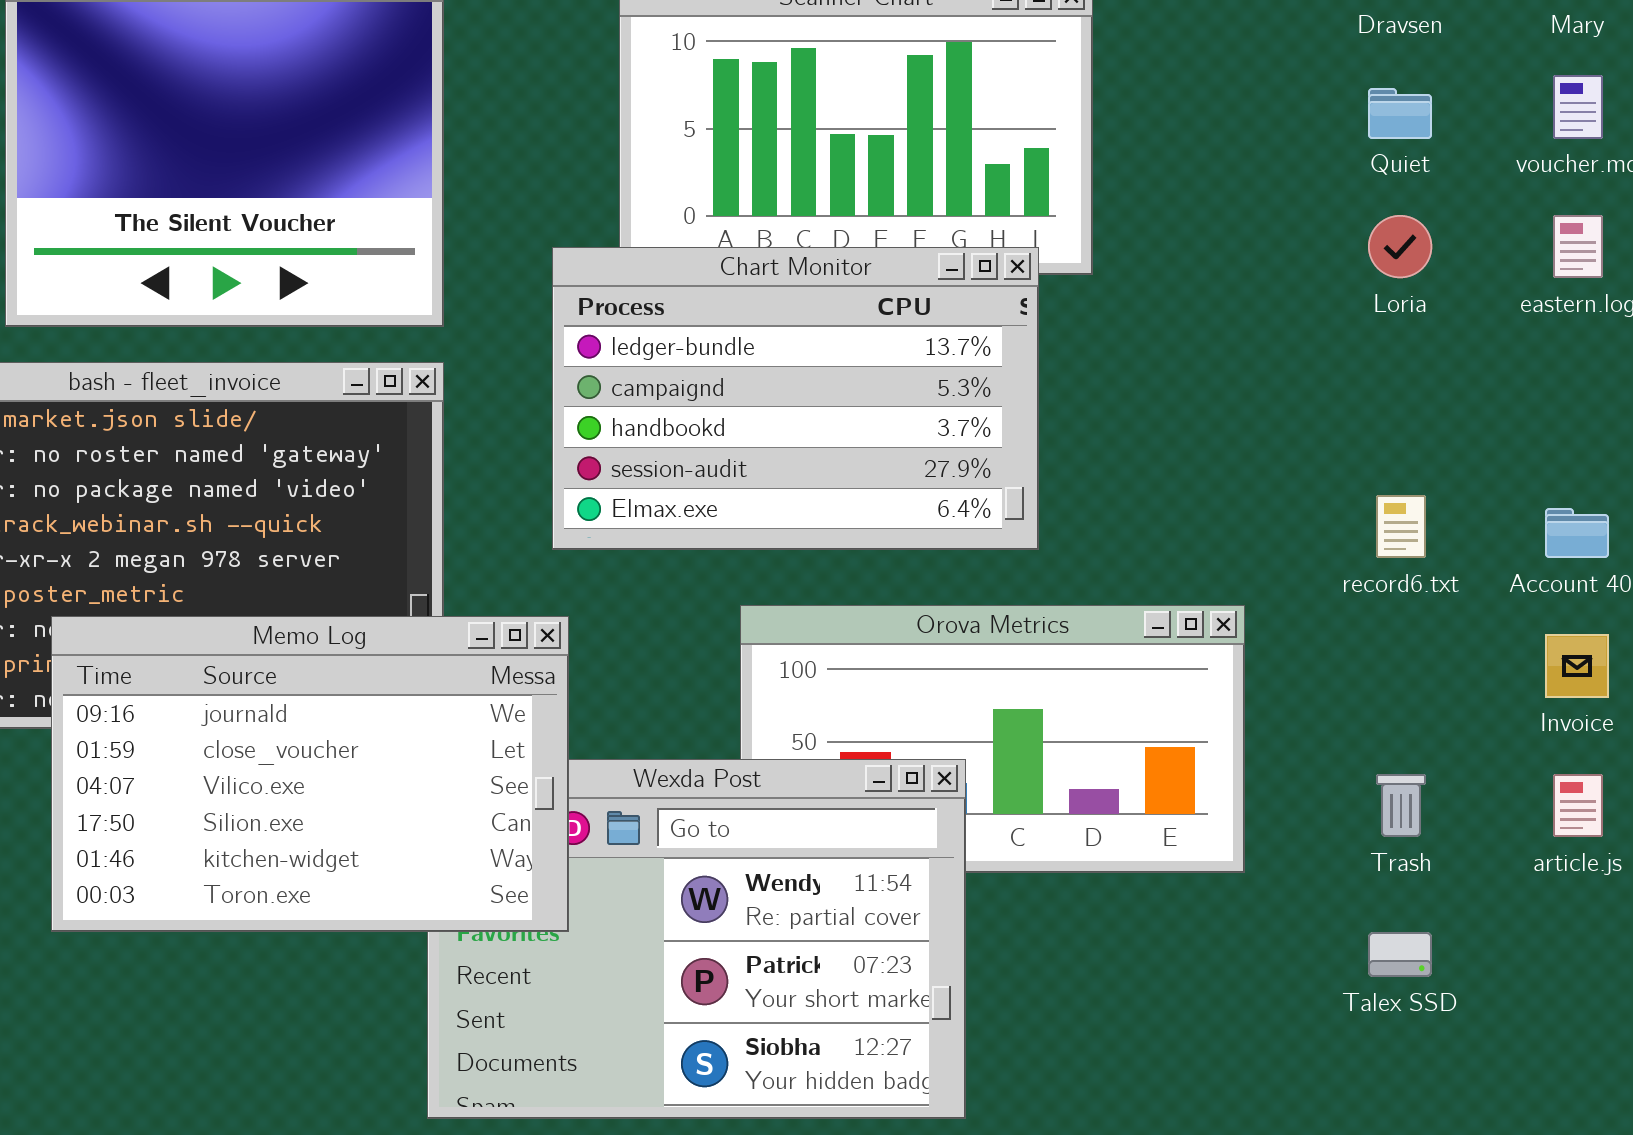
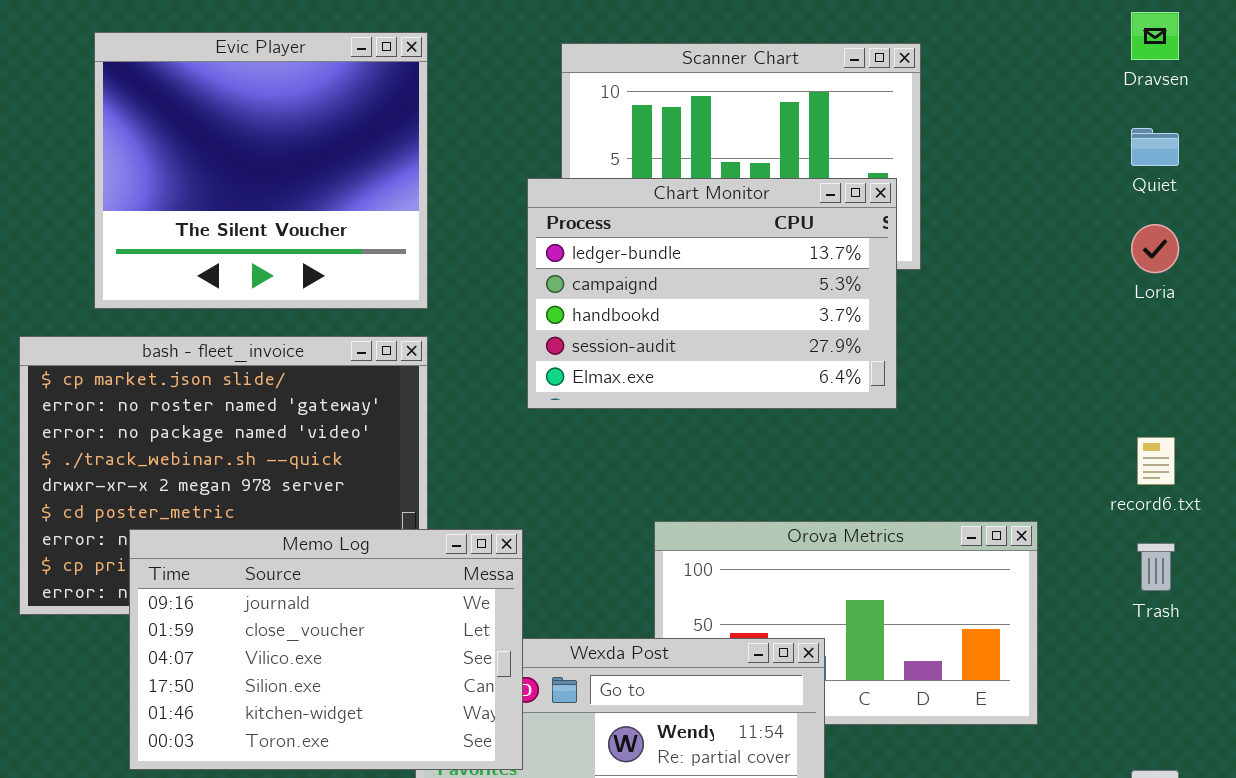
Chart Monitor: [552,247,1039,550] -> [527,178,897,409], moved
Trash: [1376,774,1426,837] -> [1137,543,1175,591], moved

